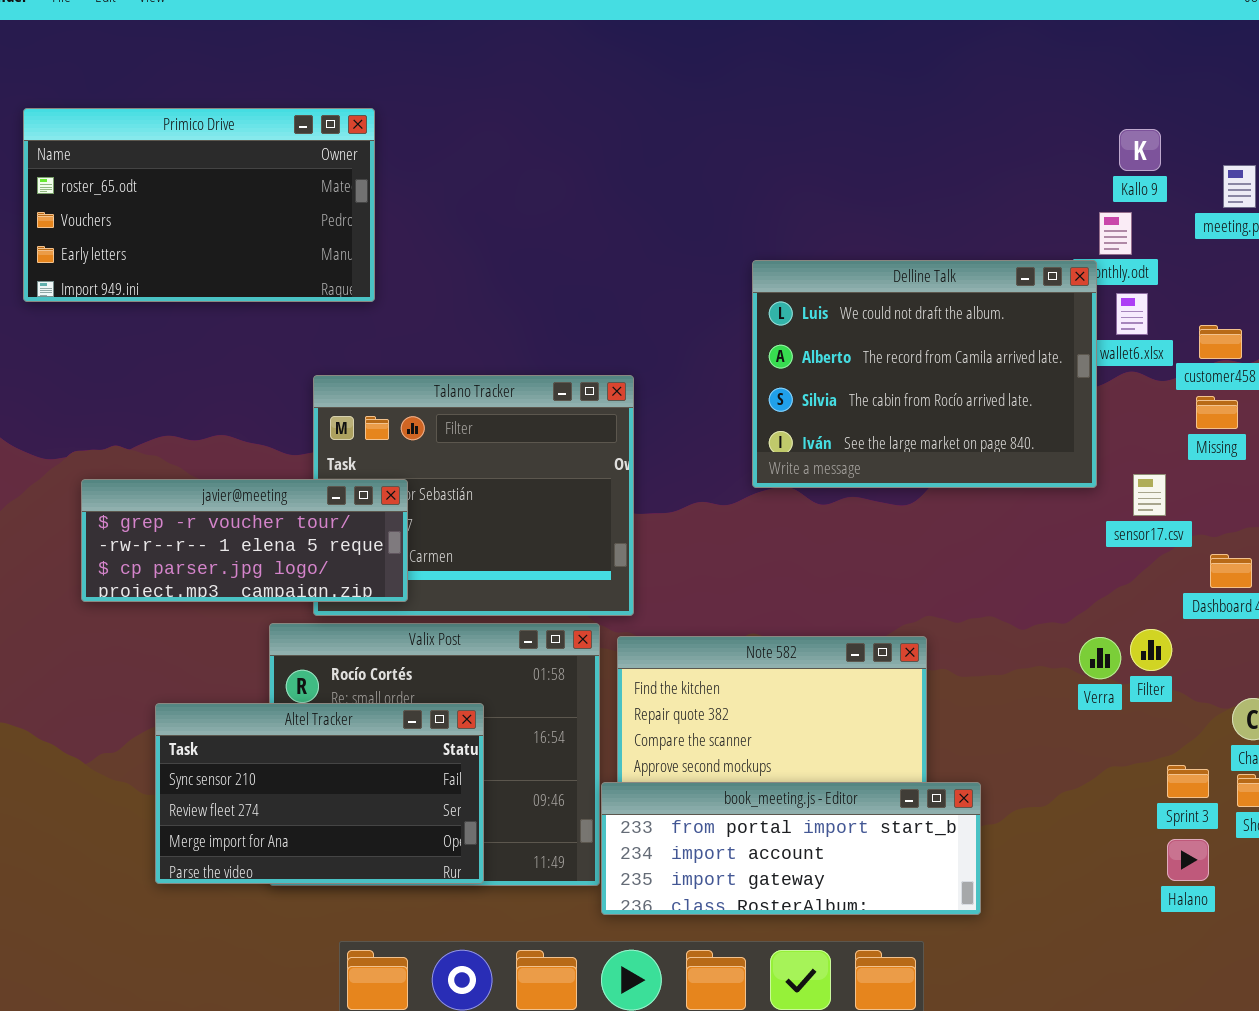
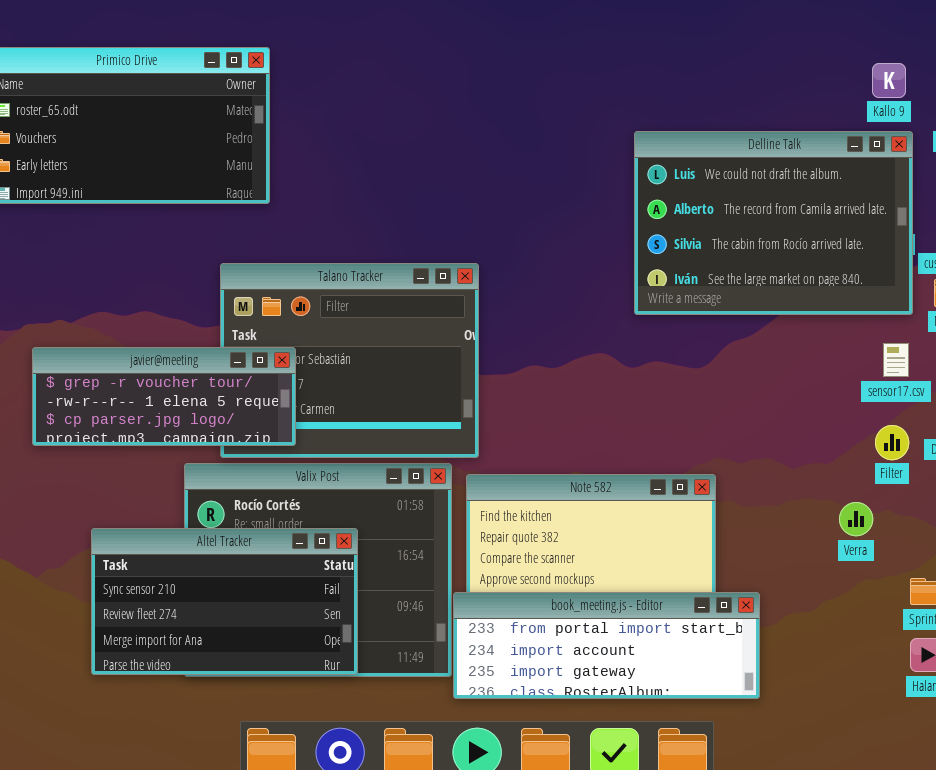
Delline Talk: [752,260,1097,488] -> [634,131,913,315], moved
Filter: [1130,629,1172,671] -> [875,425,909,460], moved
Verra: [1079,637,1121,679] -> [839,502,873,536], moved

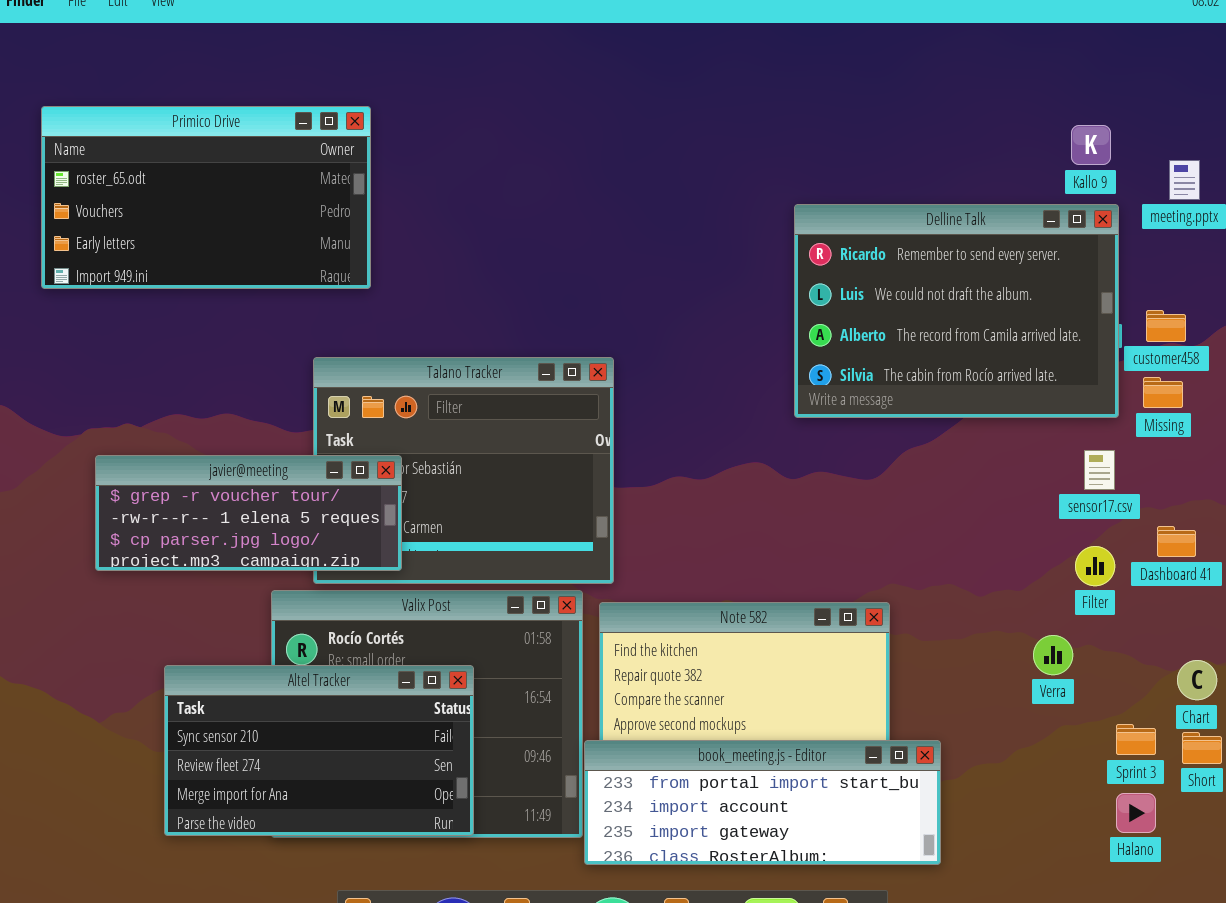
Delline Talk: [634,131,913,315] -> [794,204,1119,418], scrolled up 1 row

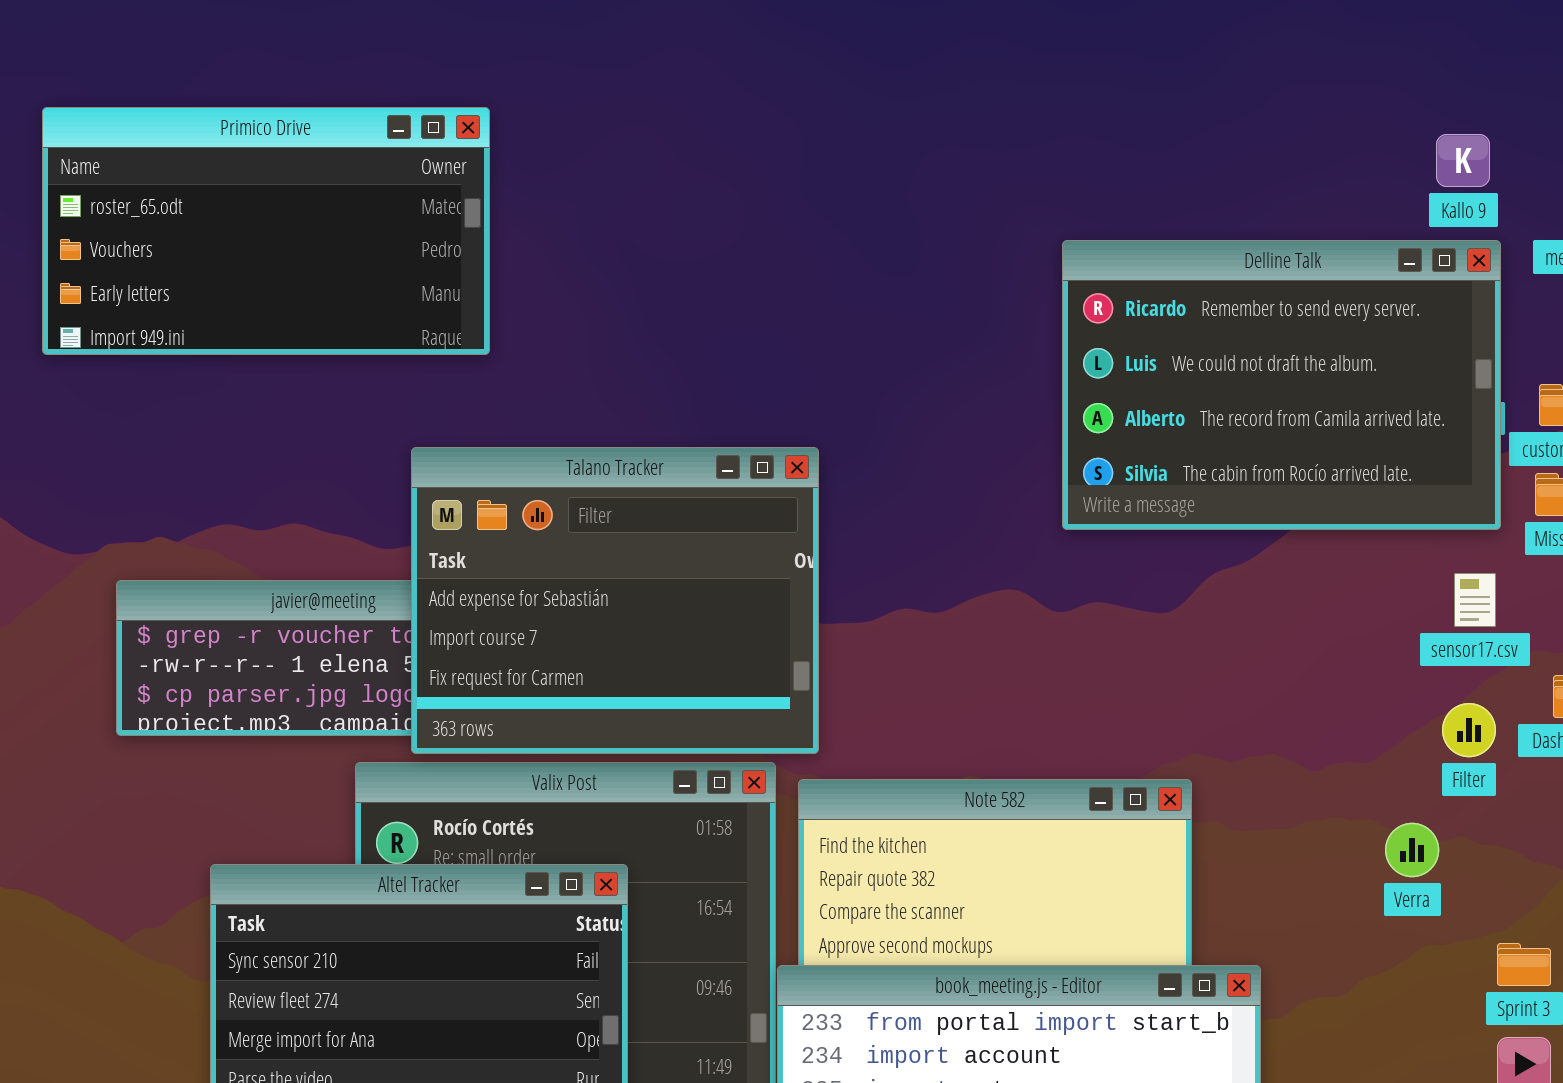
Talano Tracker: [313,357,614,584] -> [411,447,819,754], raised

